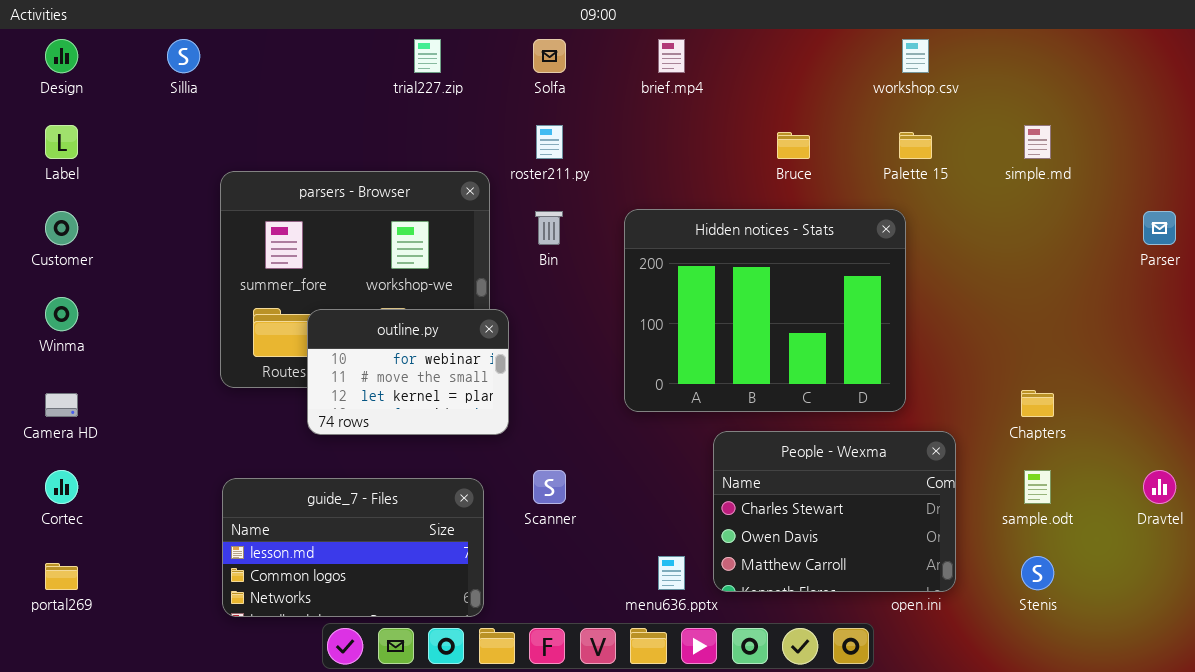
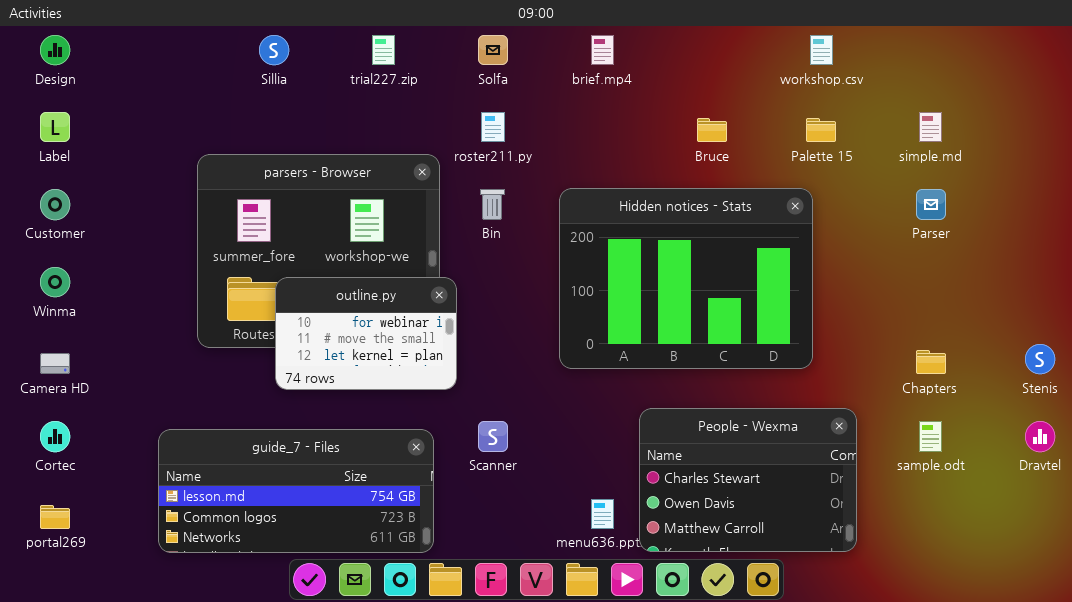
Sillia: [167,39,200,73] -> [259,35,289,65], moved
Parser: [1143,211,1176,245] -> [916,189,946,220], moved
People - Wexma: [713,431,956,592] -> [639,408,857,552], moved
guide_7 - Files: [222,478,484,617] -> [158,429,434,553], resized
Stenis: [1021,556,1054,590] -> [1025,344,1055,374], moved

